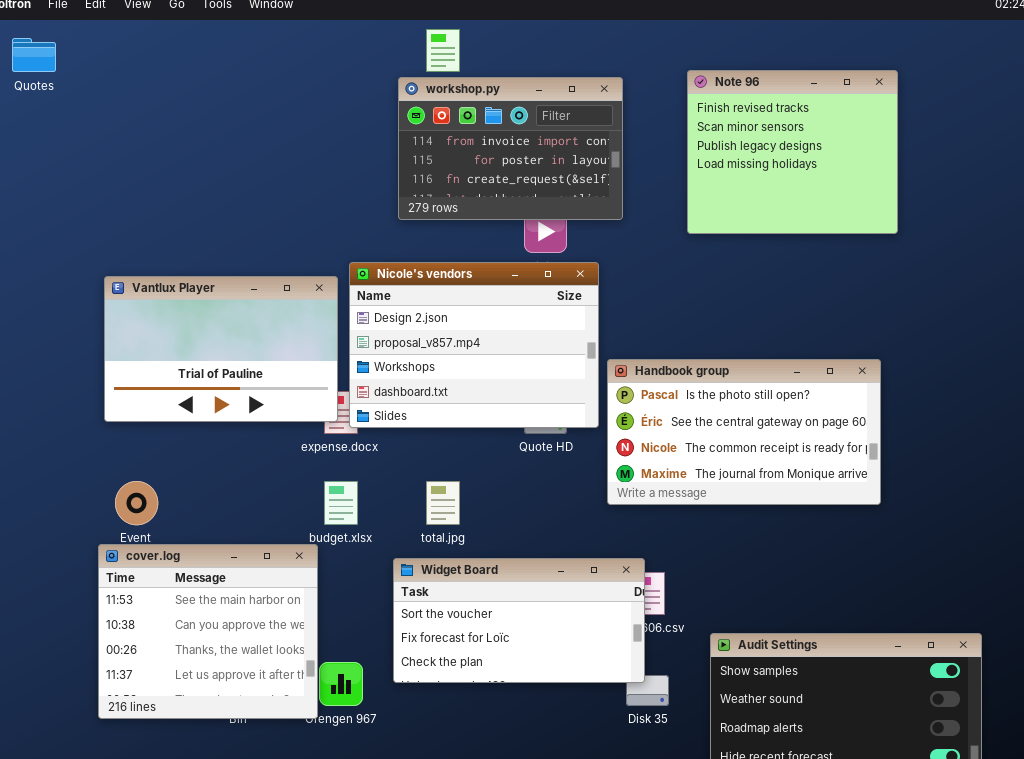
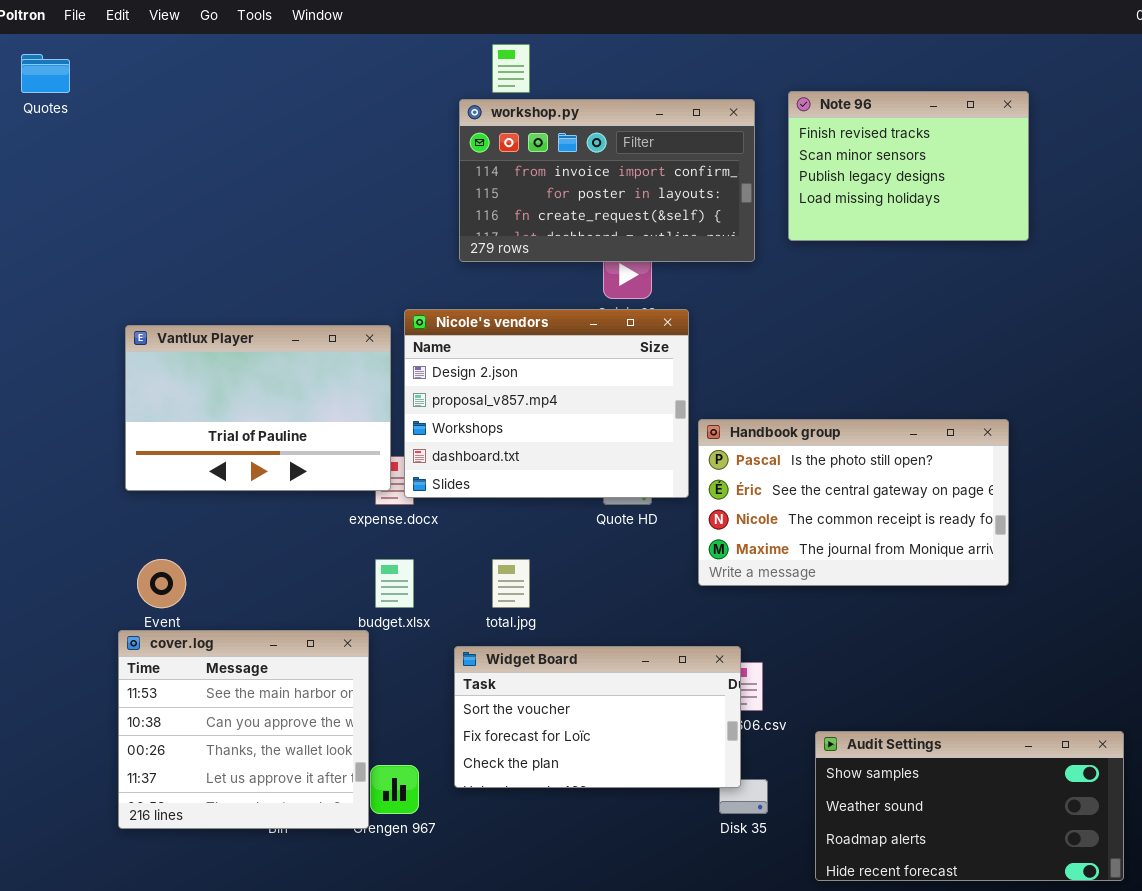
Note 96: [687,70,898,234] -> [788,91,1029,241], resized
workshop.py: [398,77,623,220] -> [459,99,755,262], resized

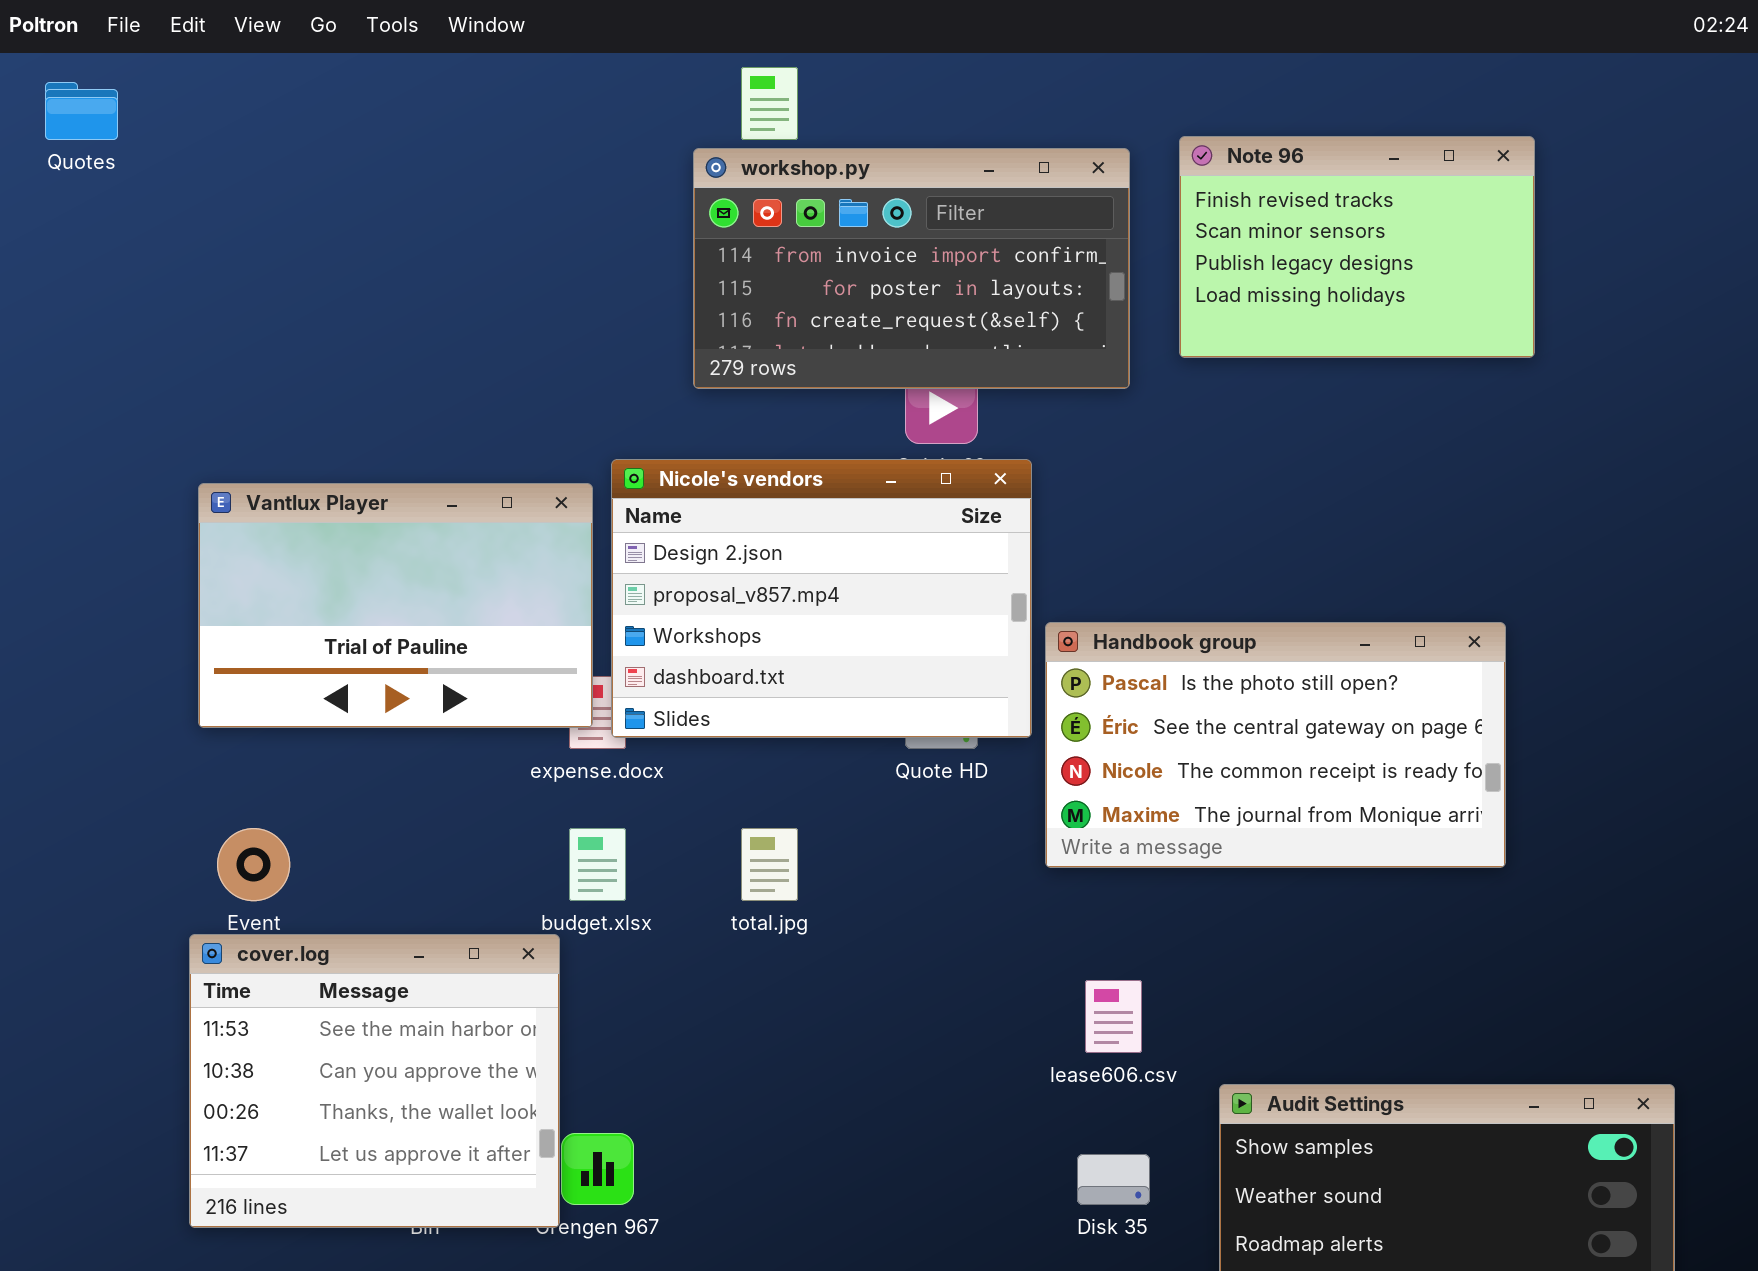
Widget Board: [454,646,741,788] -> none, closed

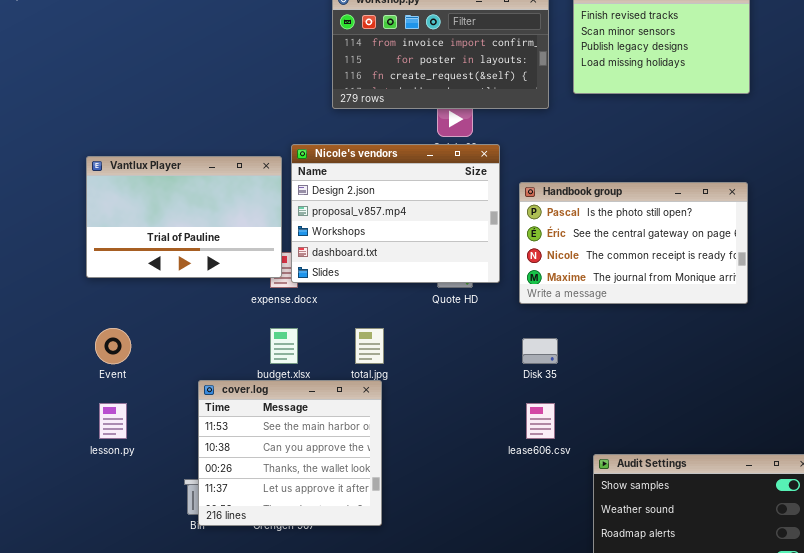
Handbook group: [1045,622,1506,868] -> [519,182,748,304], moved
cover.log: [189,934,560,1228] -> [198,380,382,526], moved
Disk 35: [1077,1154,1150,1205] -> [522,338,558,364], moved

